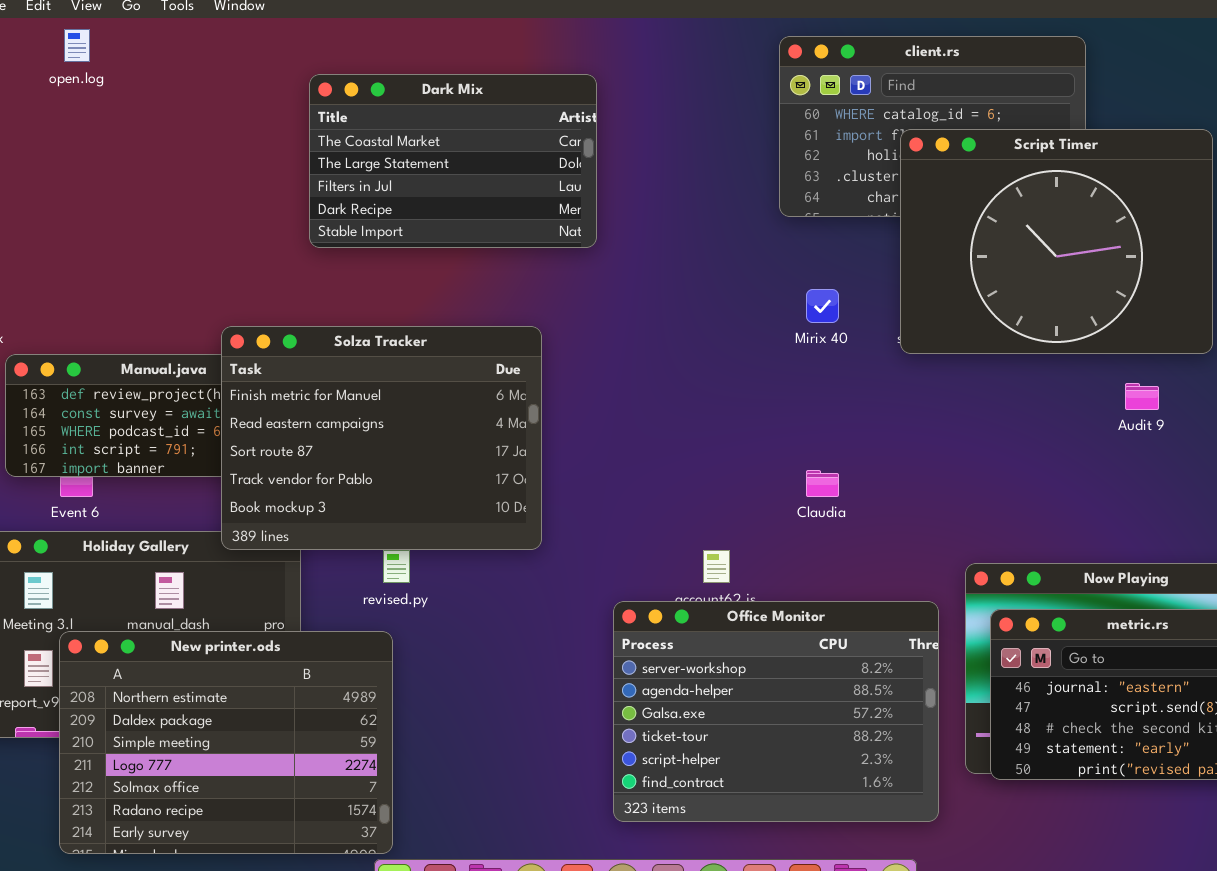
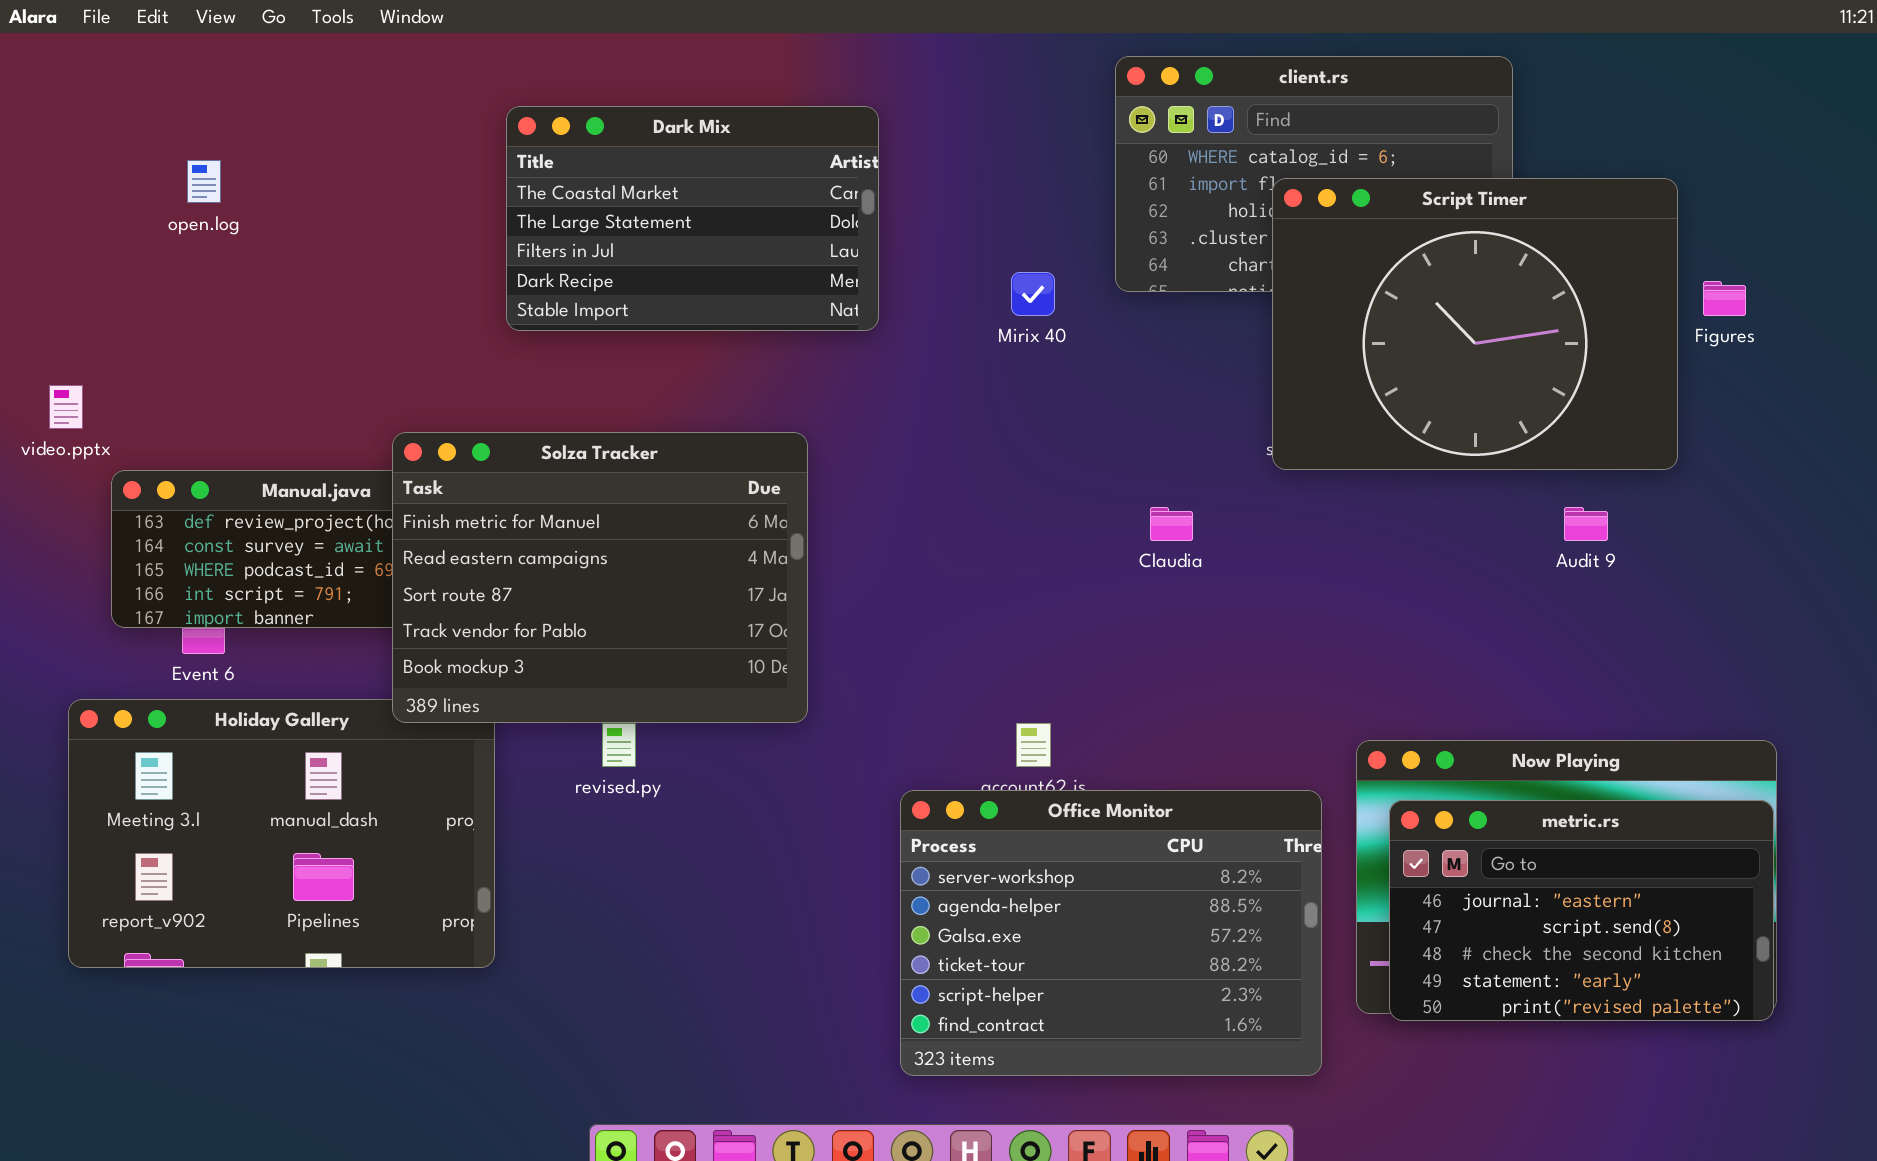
open.log: [64,29,90,62] -> [187,160,221,203], moved
Mirix 40: [806,289,839,323] -> [1011,272,1055,316], moved
Claudia: [806,470,839,497] -> [1150,507,1193,541], moved
New printer.ods: [59,631,393,854] -> none, closed

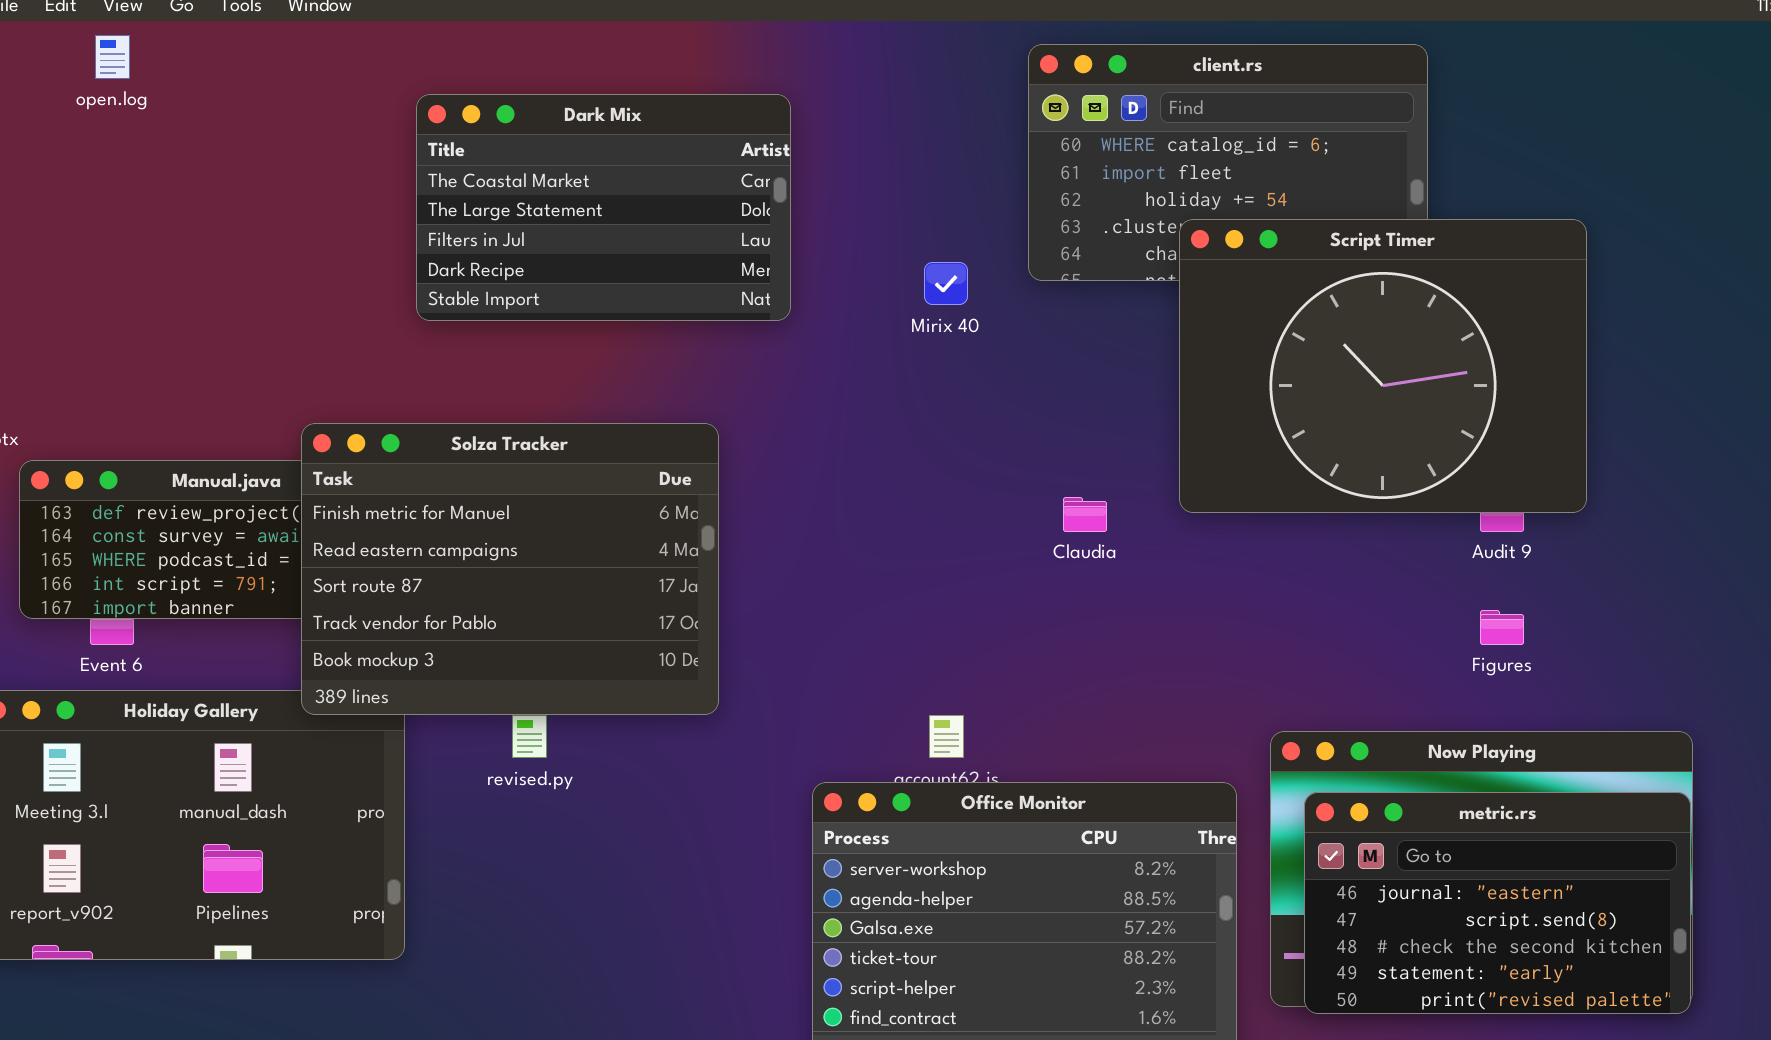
open.log: [187,160,221,203] -> [95,35,130,79], moved
Script Timer: [1272,178,1678,470] -> [1179,219,1587,513], moved
Figures: [1703,281,1746,316] -> [1480,610,1524,645], moved

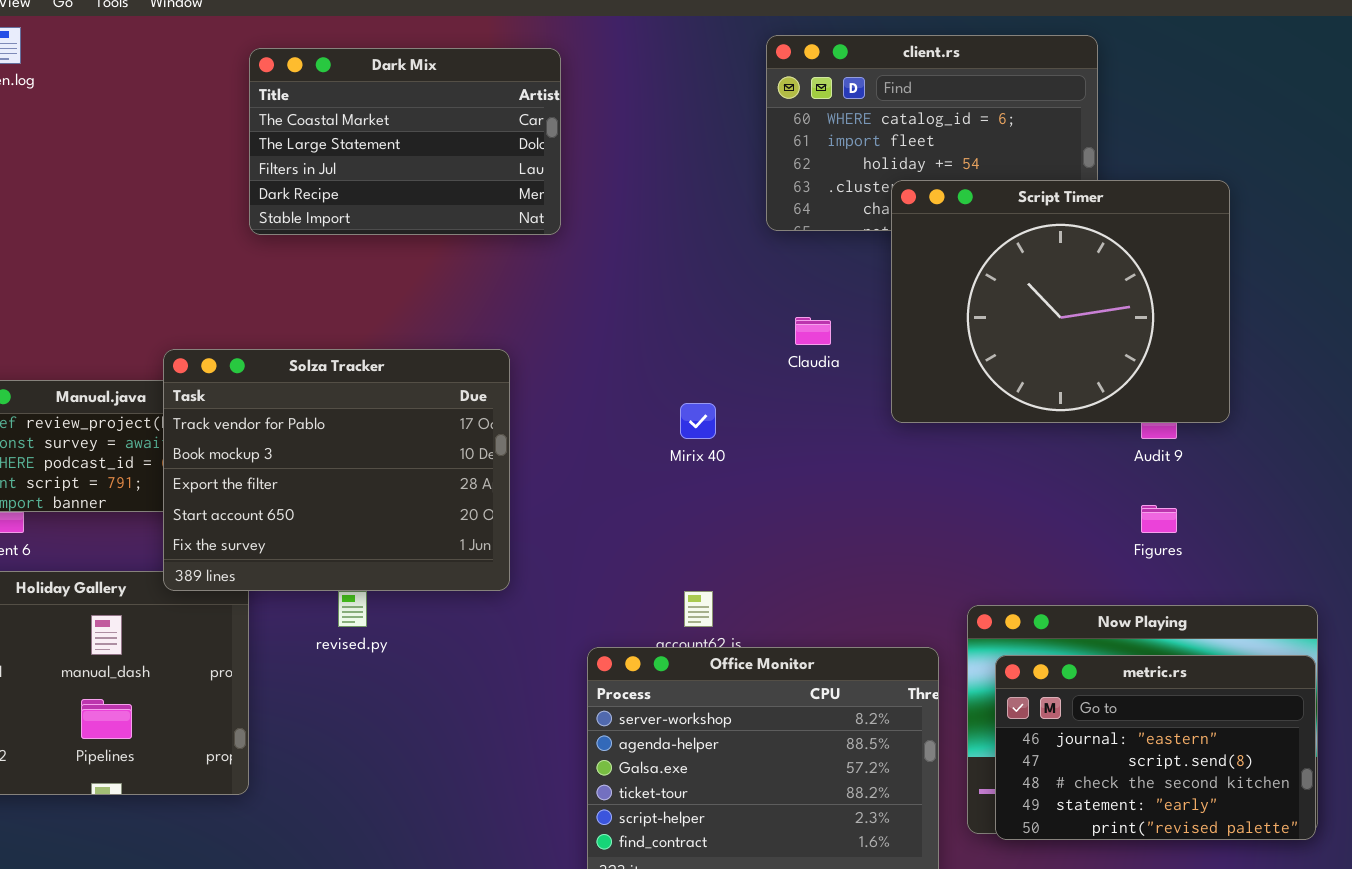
Dark Mix: [416,94,791,321] -> [249,48,561,235], moved
Mirix 40: [924,262,968,305] -> [680,403,716,439], moved
Solza Tracker: [301,423,719,715] -> [163,349,510,591], scrolled down 3 rows
Claudia: [1063,497,1107,532] -> [795,317,831,345], moved

